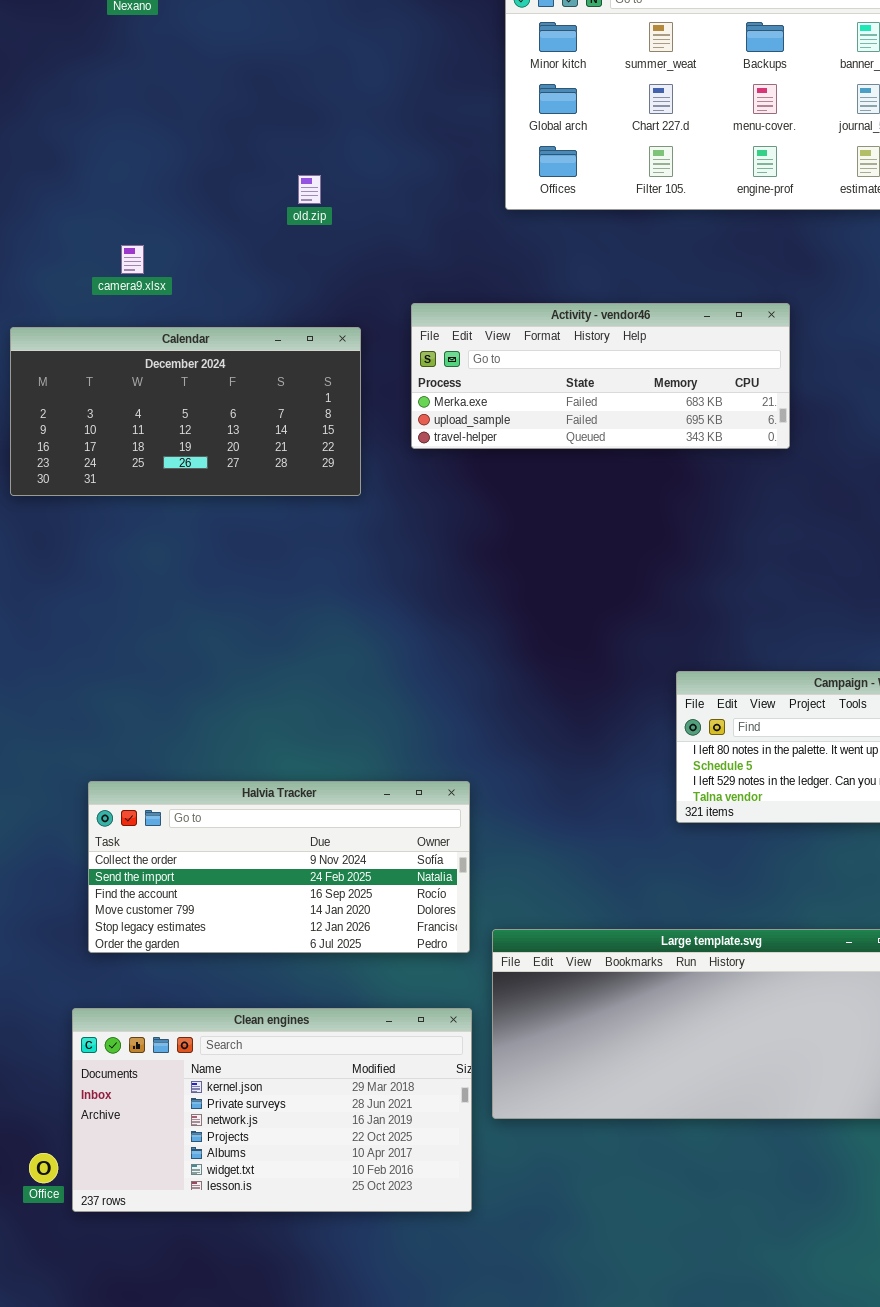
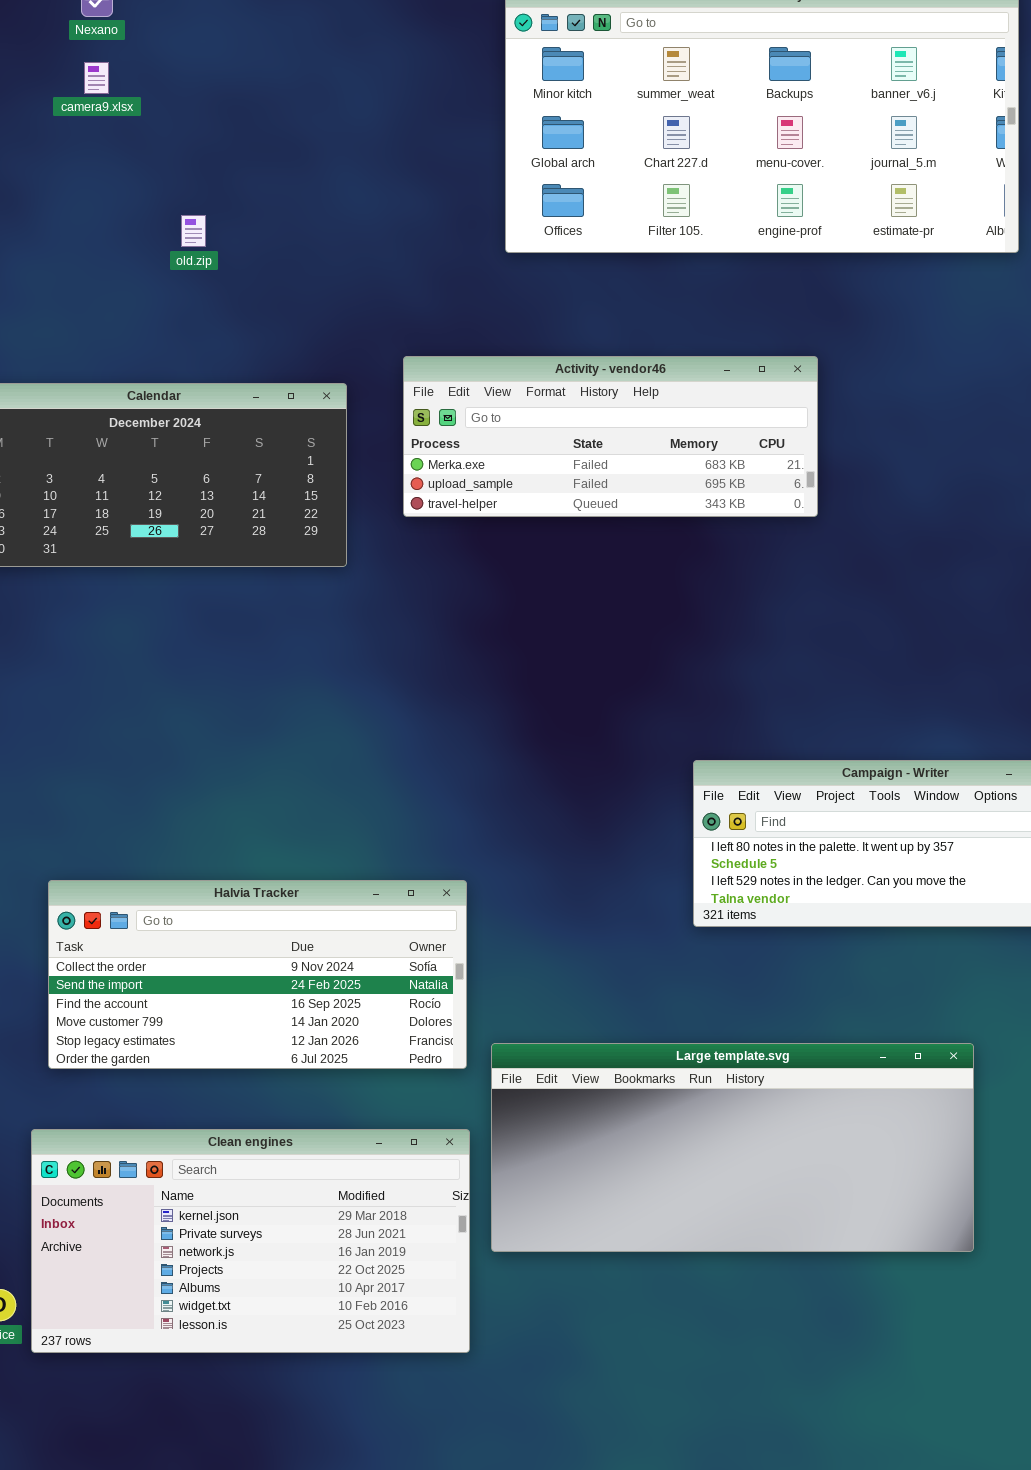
old.zip: [298,175,321,204] -> [181,215,206,247], moved
camera9.xlsx: [121,245,144,274] -> [84,62,109,94], moved

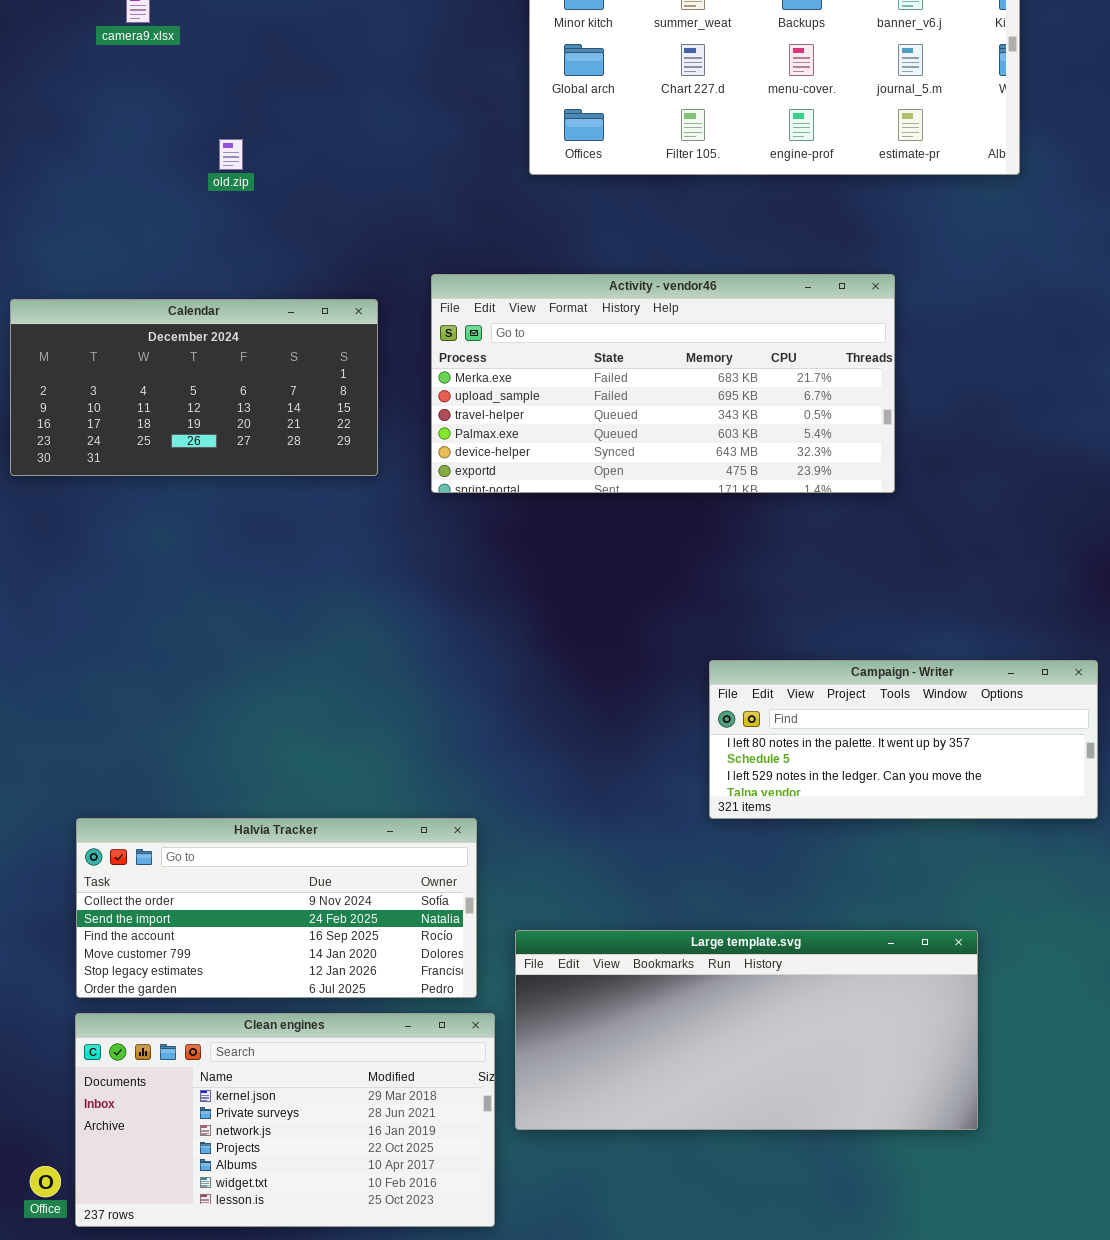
Activity - vendor46: [403,356,818,517] -> [431,274,895,493], resized
Halvia Tracker: [48,880,467,1069] -> [76,818,477,998], moved

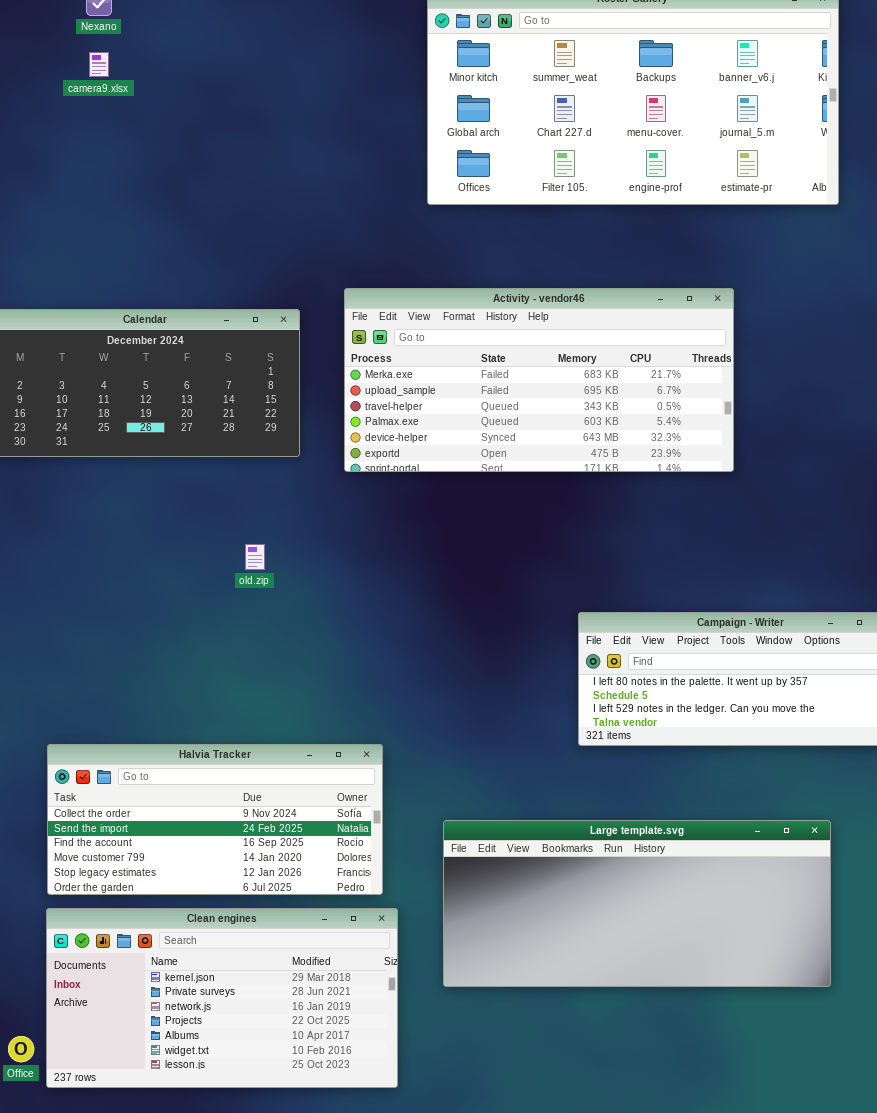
old.zip: [219,139,243,170] -> [245,544,265,570], moved
Large template.svg: [515,930,978,1130] -> [443,820,831,987], moved

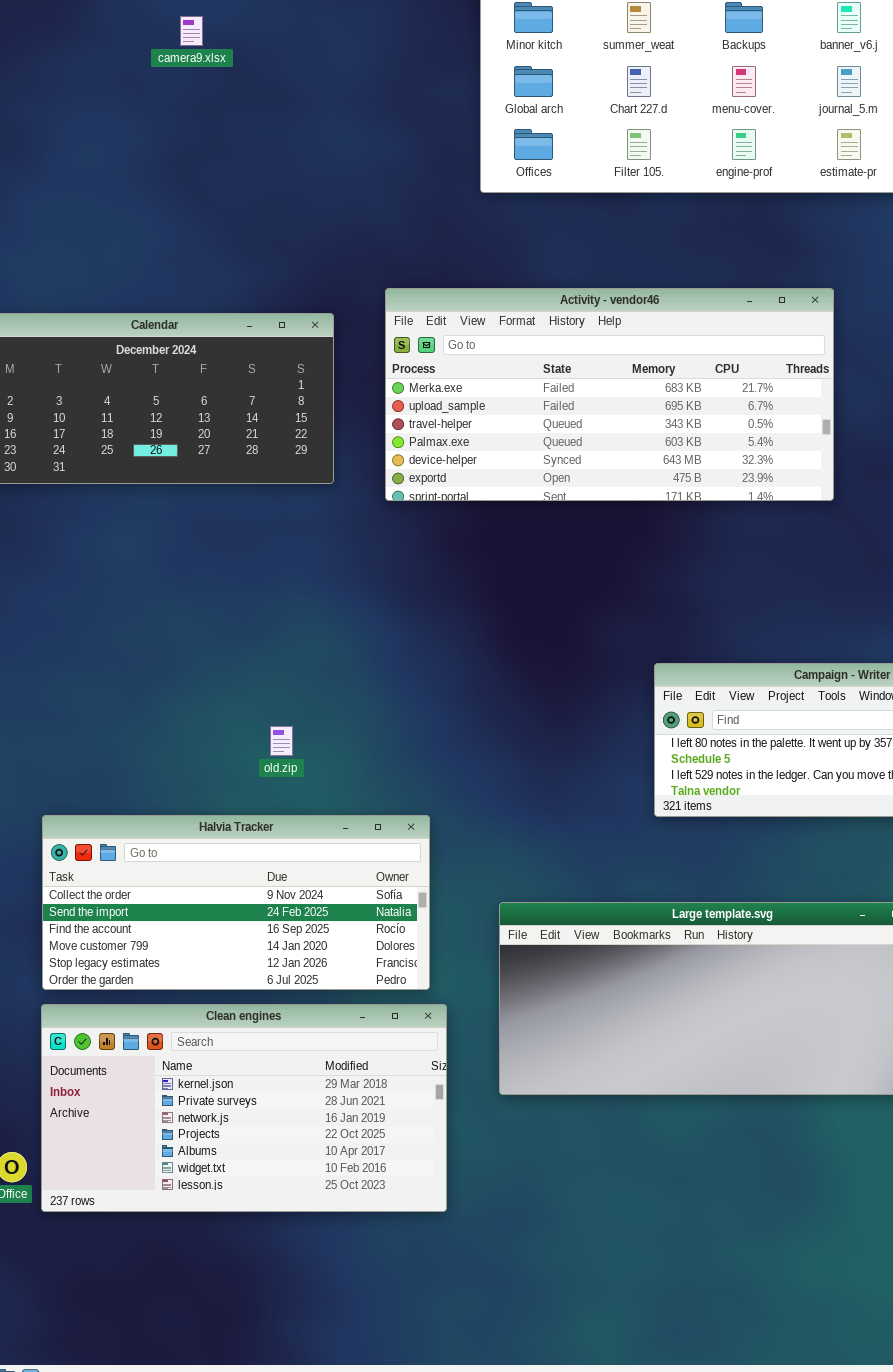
camera9.xlsx: [89,52,109,77] -> [180,16,203,46], moved
old.zip: [245,544,265,570] -> [270,726,293,756], moved

